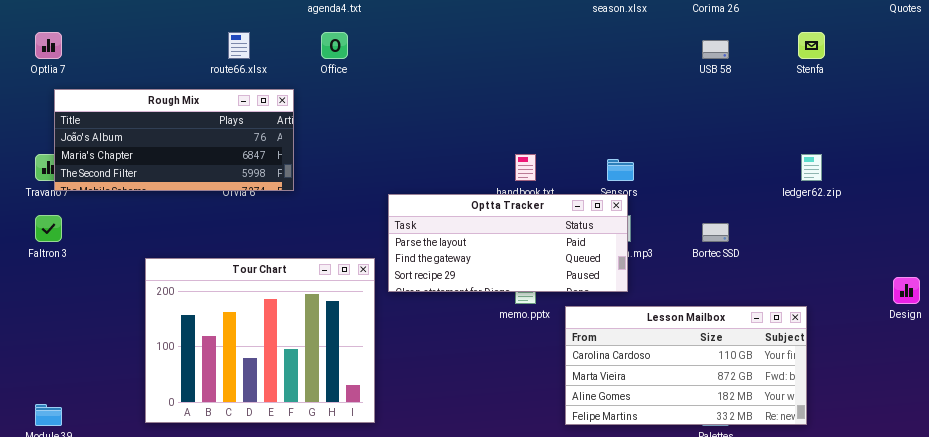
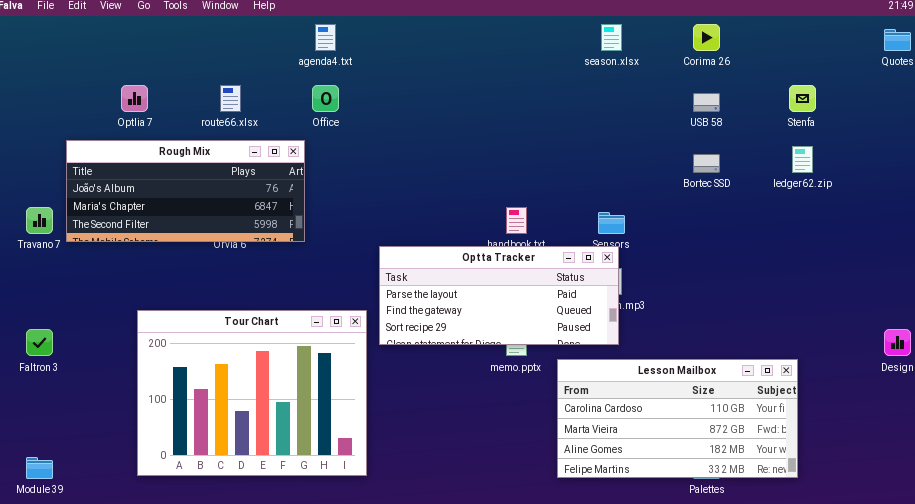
Optlia 7: [35,32,62,59] -> [121,85,148,112], moved
Rough Mix: [54,89,294,191] -> [66,140,305,242], moved
ledger62.zip: [801,154,822,181] -> [792,146,813,173], moved
Faltron 3: [35,215,62,242] -> [26,329,53,356], moved
Bortec SSD: [702,223,729,242] -> [693,154,720,173], moved

